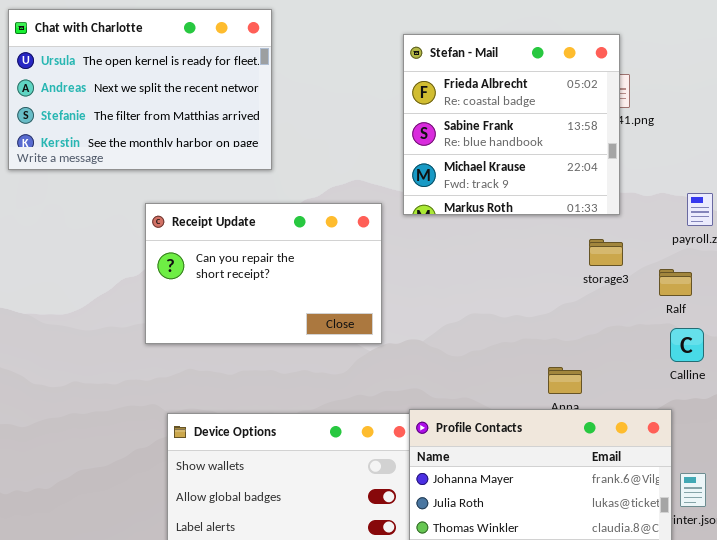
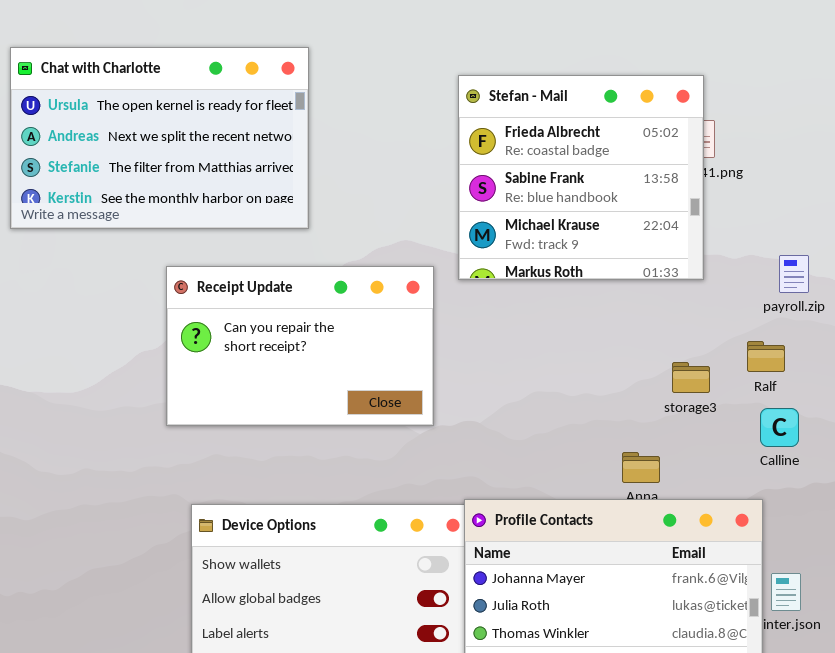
storage3: [589,239,623,266] -> [672,362,710,393], moved

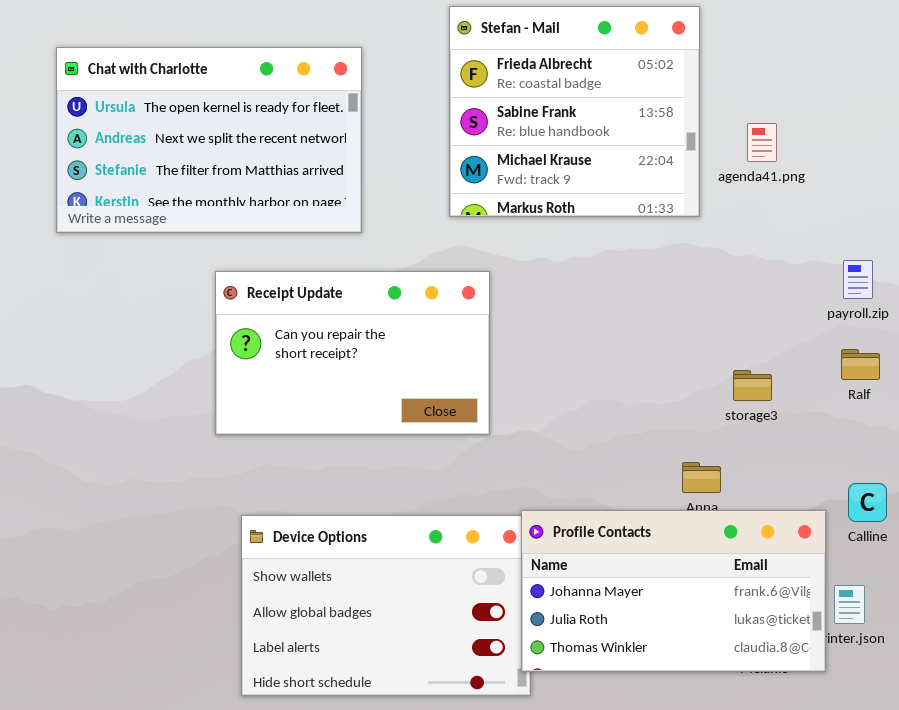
Stefan - Mail: [458,75,704,280] -> [449,6,700,217], moved
Ralf: [747,341,785,372] -> [841,349,880,380], moved
Calline: [760,408,799,447] -> [848,483,887,522], moved

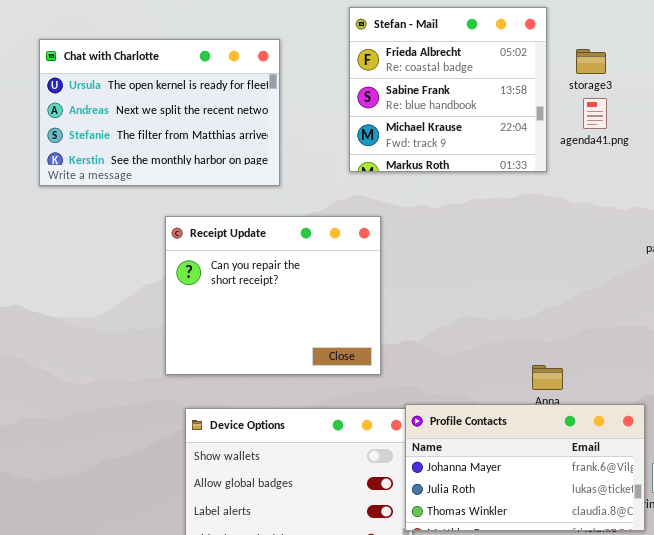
Receipt Update: [215,271,490,435] -> [165,216,381,375], resized
storage3: [733,370,772,401] -> [576,49,606,74], moved

